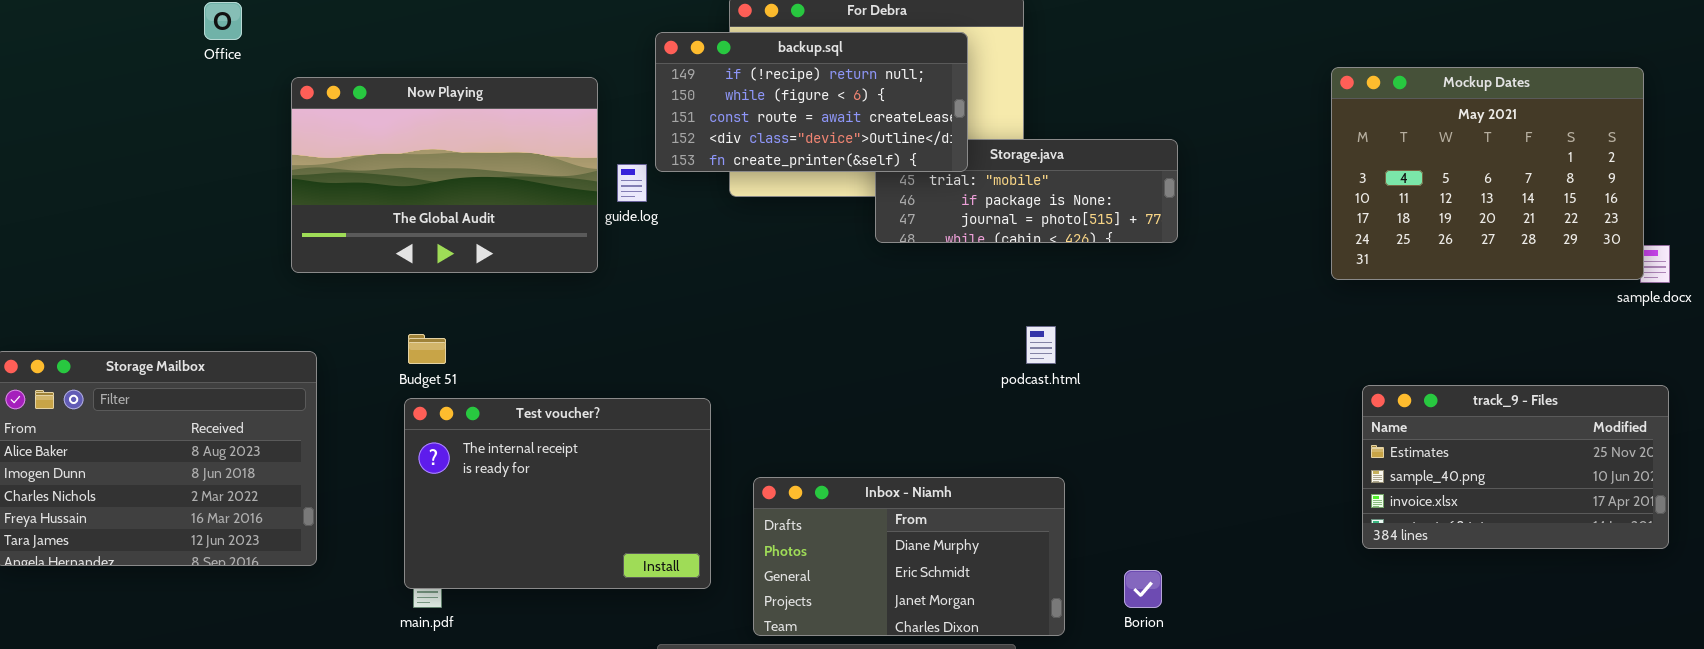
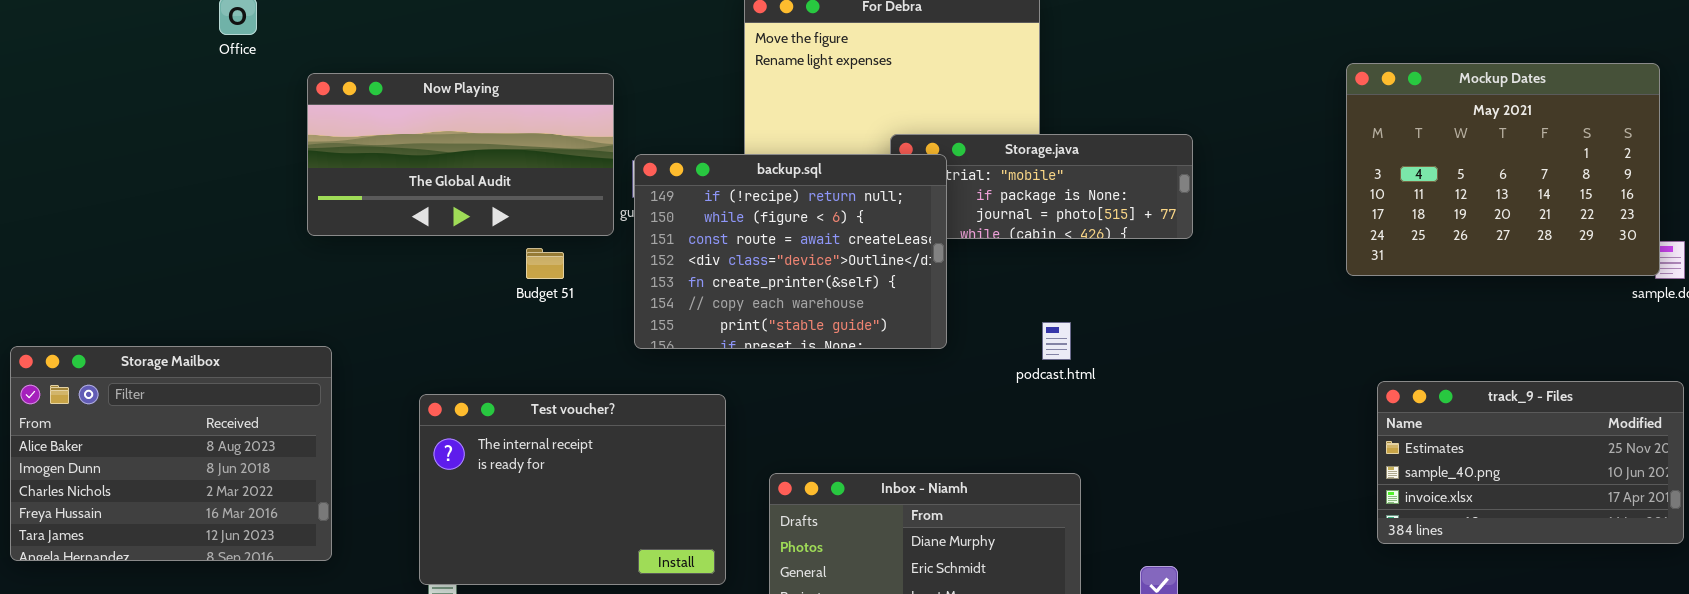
backup.sql: [655,32,968,172] -> [634,154,947,349], moved, resized
Now Playing: [291,77,598,273] -> [307,73,614,236], resized
Budget 51: [408,334,446,364] -> [526,248,564,279], moved

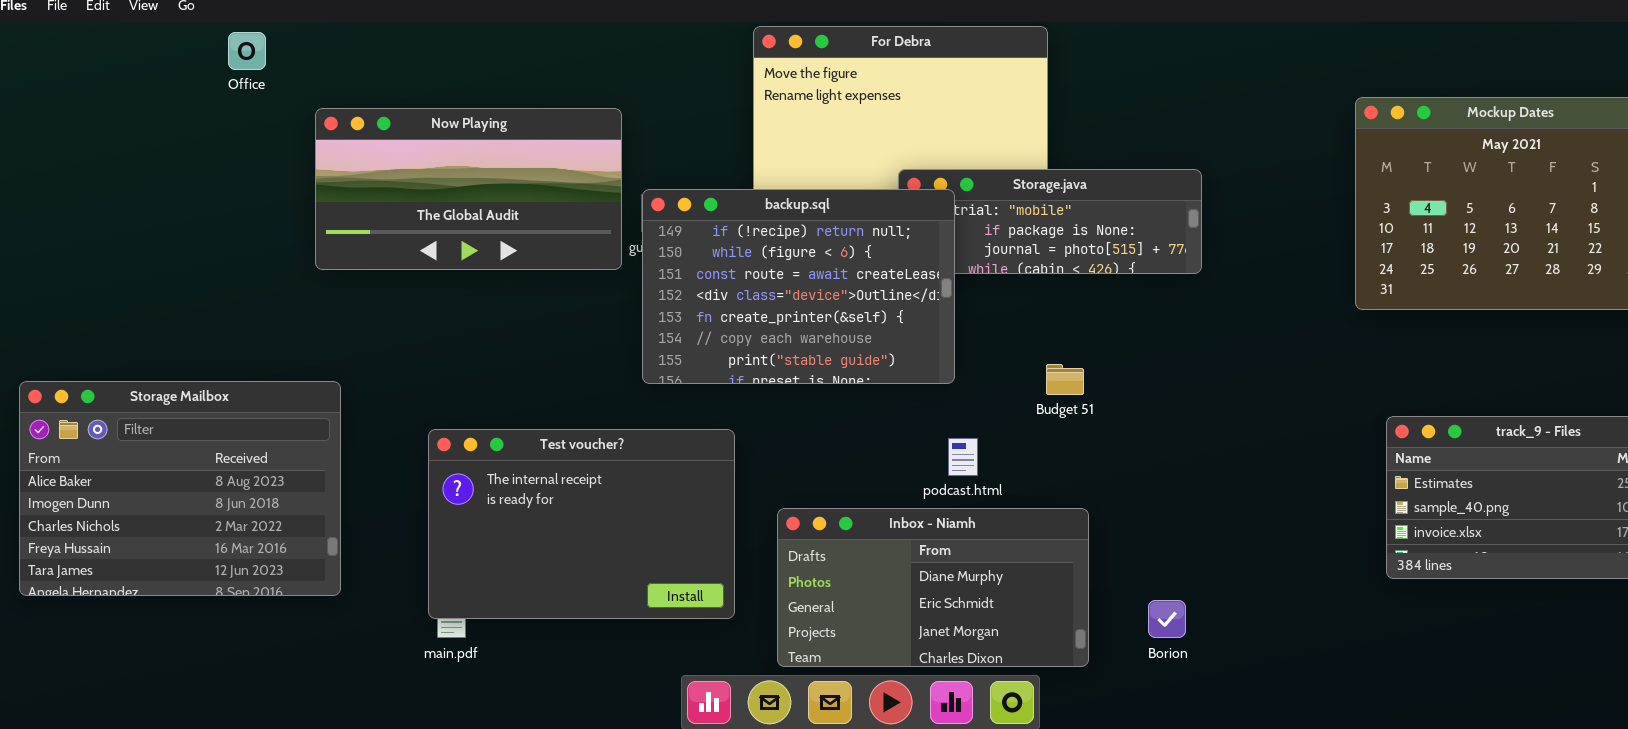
Budget 51: [526,248,564,279] -> [1046,364,1084,395], moved
podcast.html: [1042,322,1071,360] -> [948,438,978,476], moved

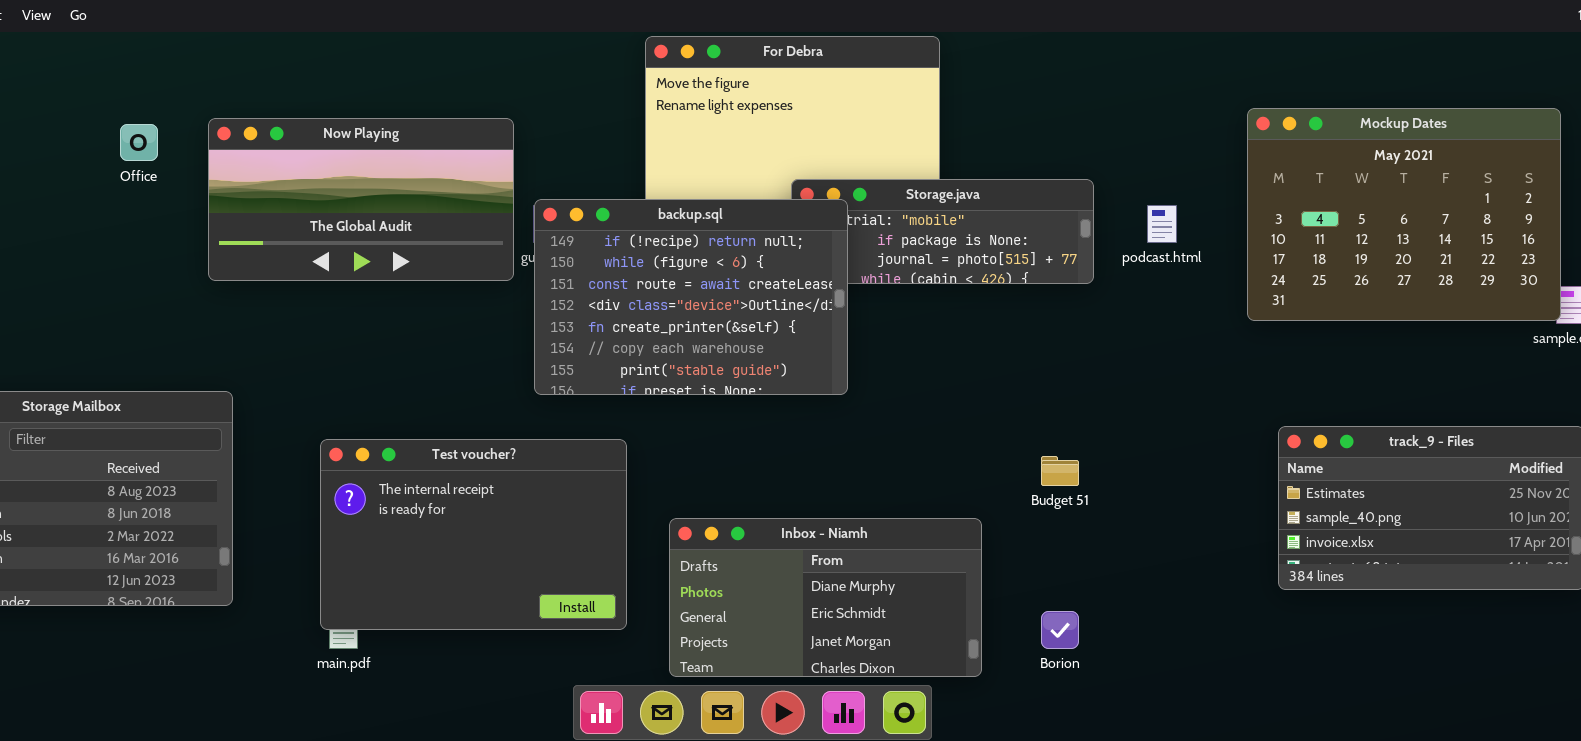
Office: [228,32,266,70] -> [120,124,158,161], moved
Budget 51: [1046,364,1084,395] -> [1041,456,1079,486], moved
podcast.html: [948,438,978,476] -> [1147,205,1177,243], moved

